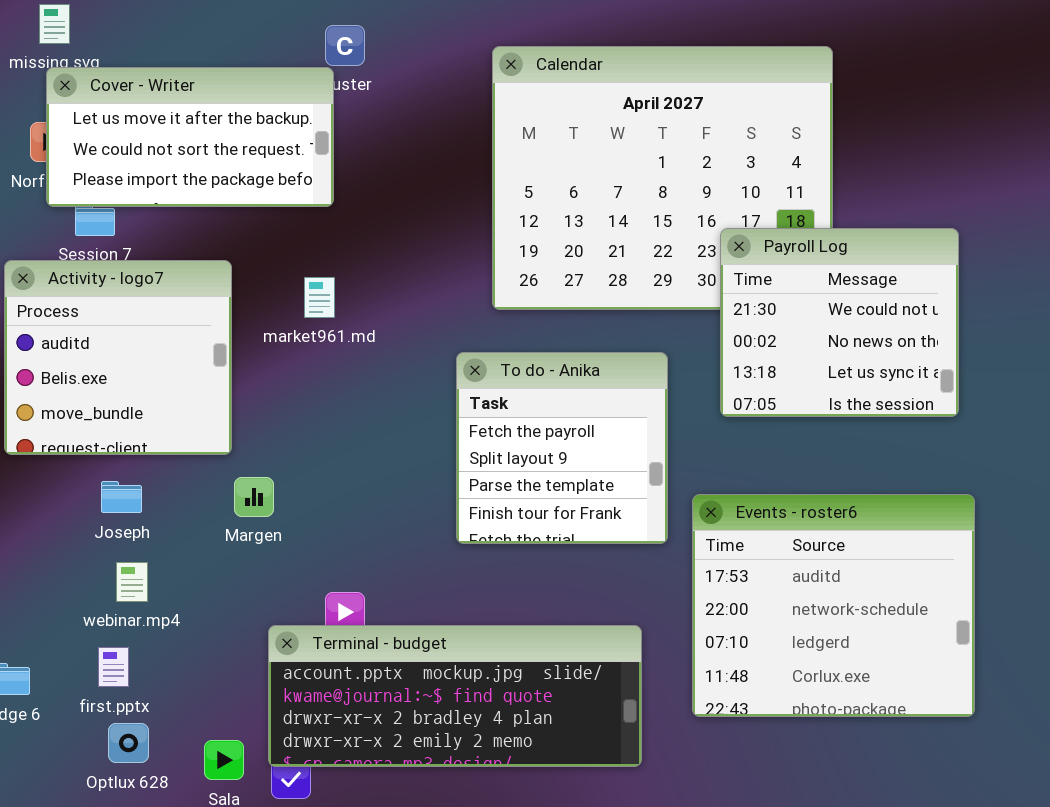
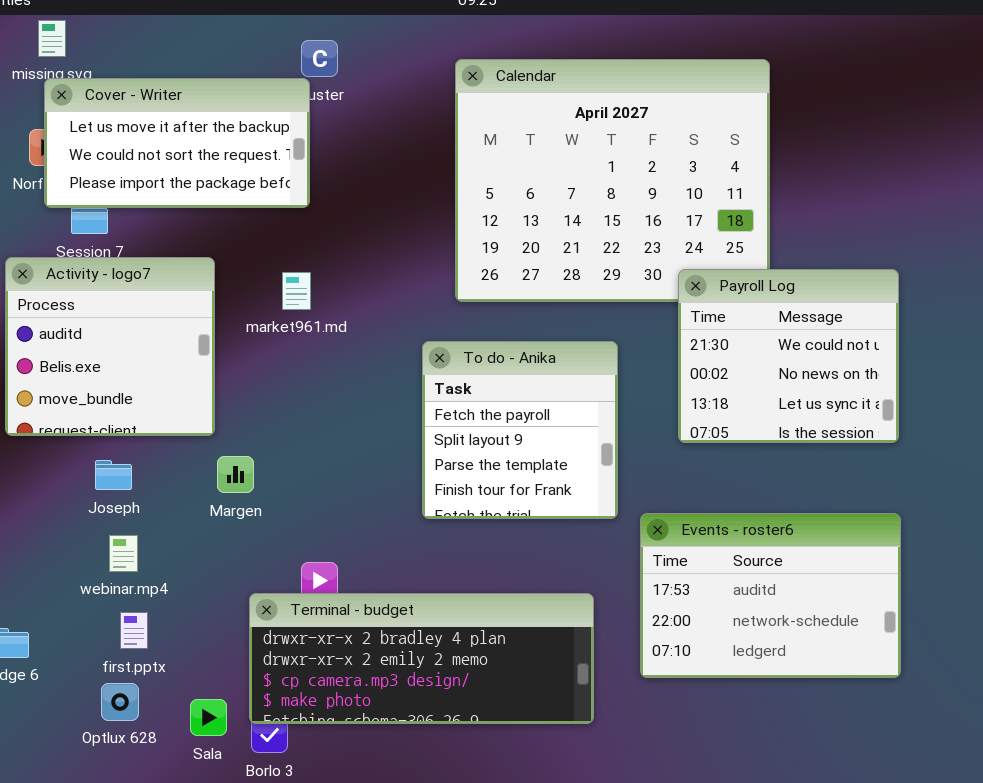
Payroll Log: [720,228,959,417] -> [678,269,899,443], moved
Events - roster6: [692,494,975,717] -> [640,513,901,678], resized
Terminal - budget: [268,625,642,767] -> [249,593,594,724], scrolled down 2 rows
first.pptx: [98,647,129,687] -> [120,612,148,649], moved

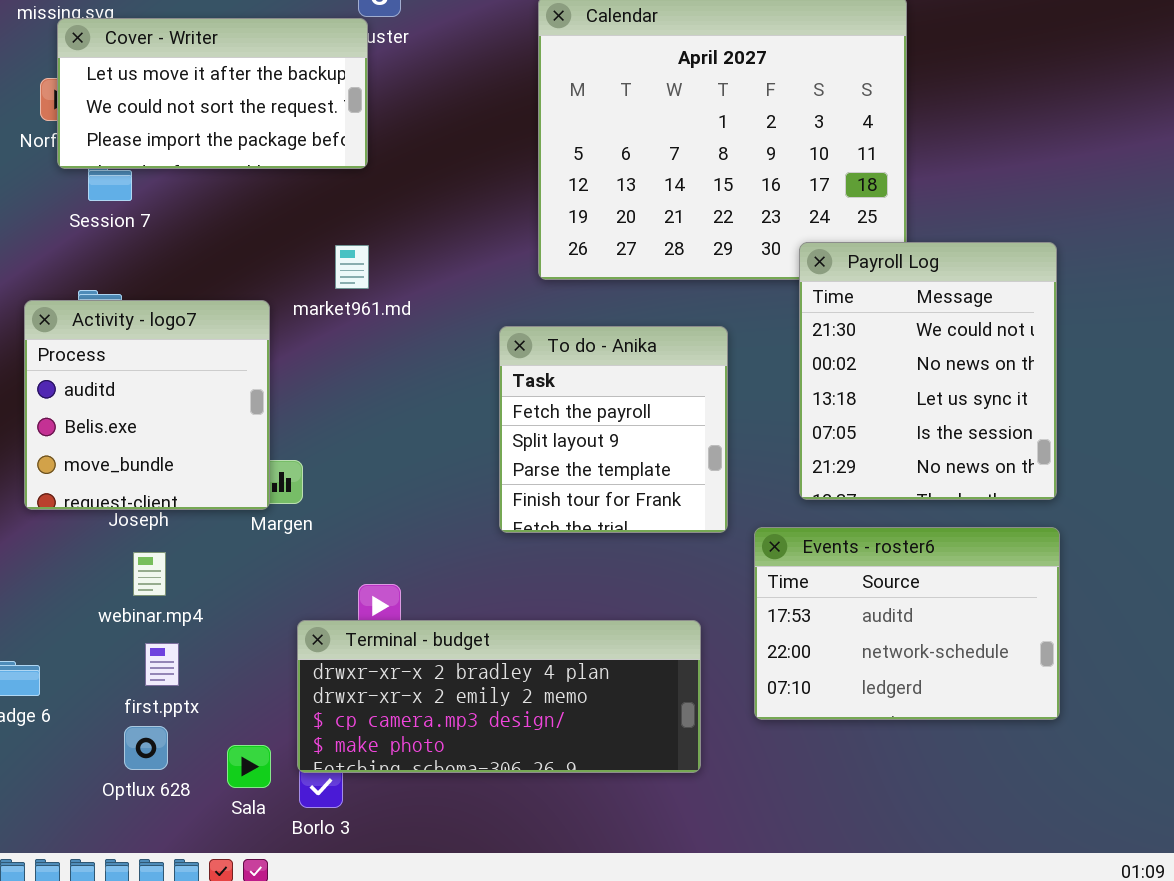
Activity - logo7: [5,257,215,436] -> [24,300,270,510], moved
Payroll Log: [678,269,899,443] -> [799,242,1057,500], resized

